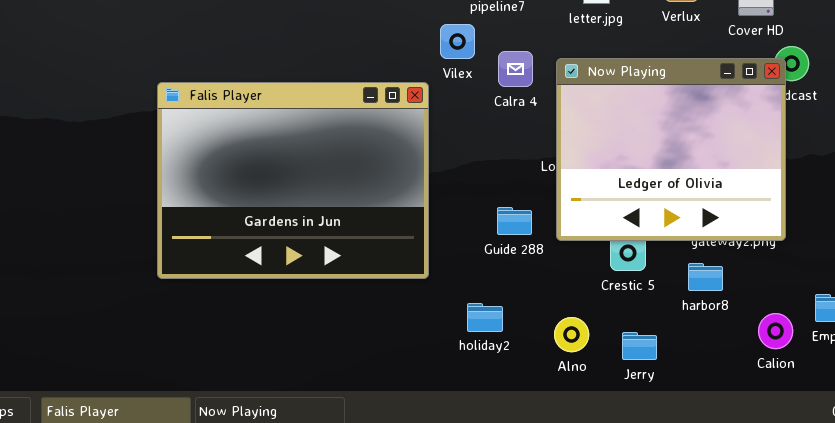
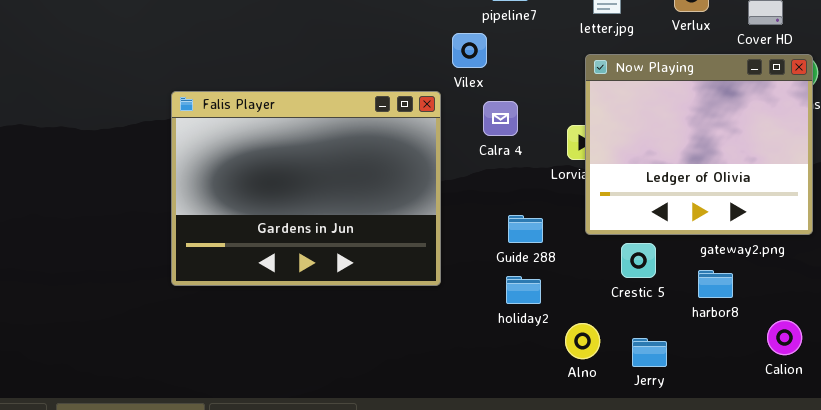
Calra 4: [498,51,533,87] -> [483,101,518,136], moved
Now Playing: [556,58,786,241] -> [585,54,813,235], moved
holiday2: [467,303,503,332] -> [506,276,541,304], moved

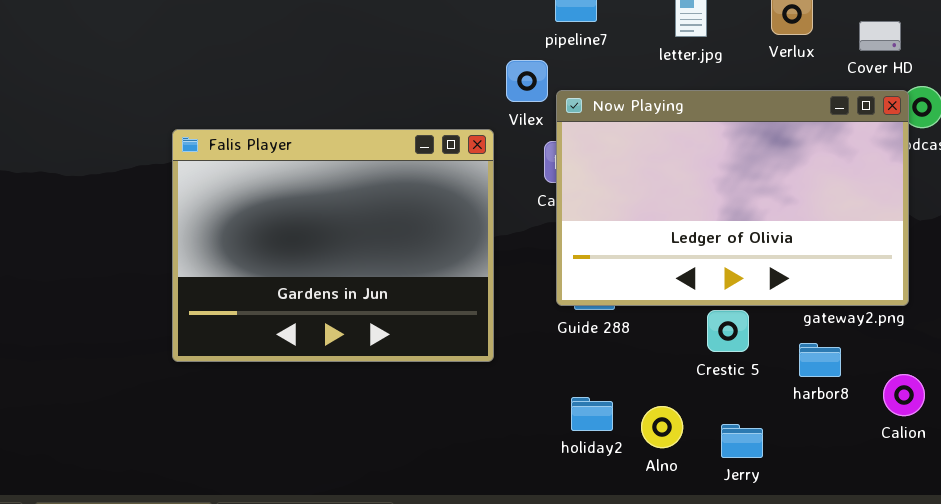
Now Playing: [585,54,813,235] -> [556,90,909,306], moved, resized
holiday2: [506,276,541,304] -> [571,397,613,431], moved
Calion: [767,320,802,355] -> [883,374,925,416], moved

